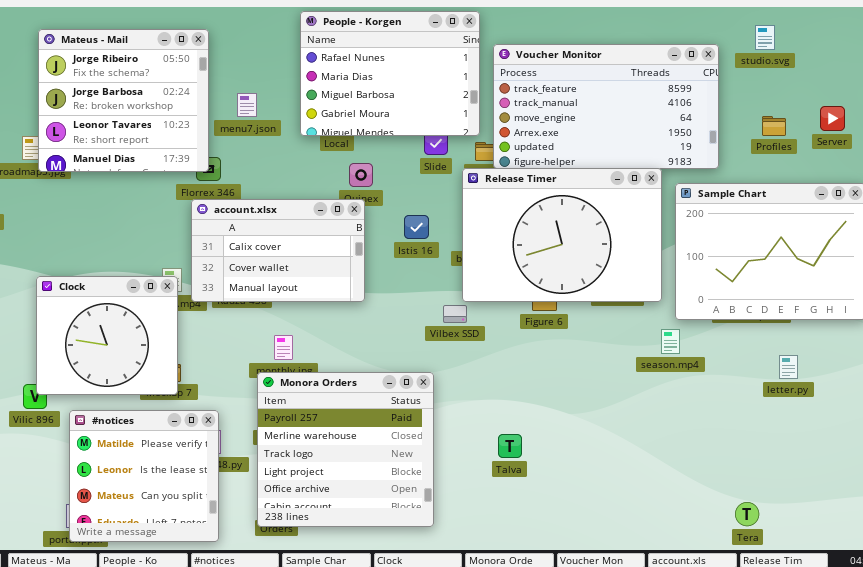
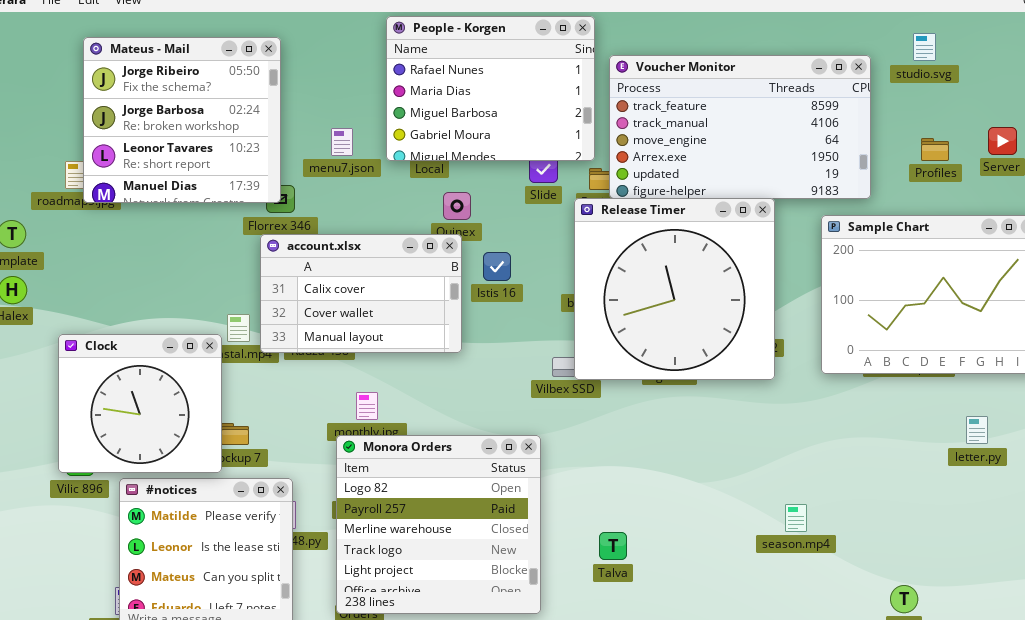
menu7.json: [237,93,257,117] -> [331,128,353,156], moved
Release Timer: [462,168,662,302] -> [574,198,775,380], resized
Istis 16: [404,215,429,239] -> [483,252,511,281], moved
Clock: [36,276,178,395] -> [58,334,222,473], moved
season.mp4: [661,329,680,354] -> [785,504,807,532], moved
letter.py: [779,355,798,379] -> [966,416,988,444], moved
Monora Orders: [257,372,434,527] -> [336,435,541,614], scrolled up 1 row
Talva: [498,434,522,458] -> [599,532,627,560], moved

